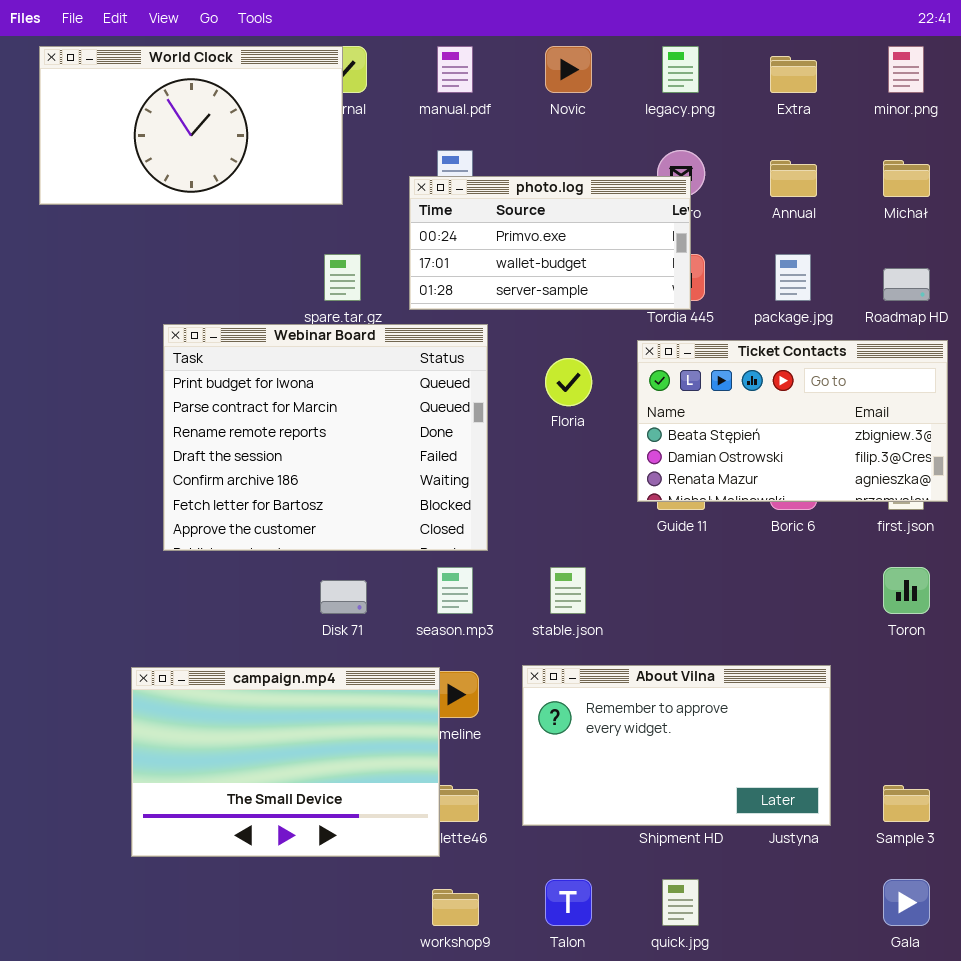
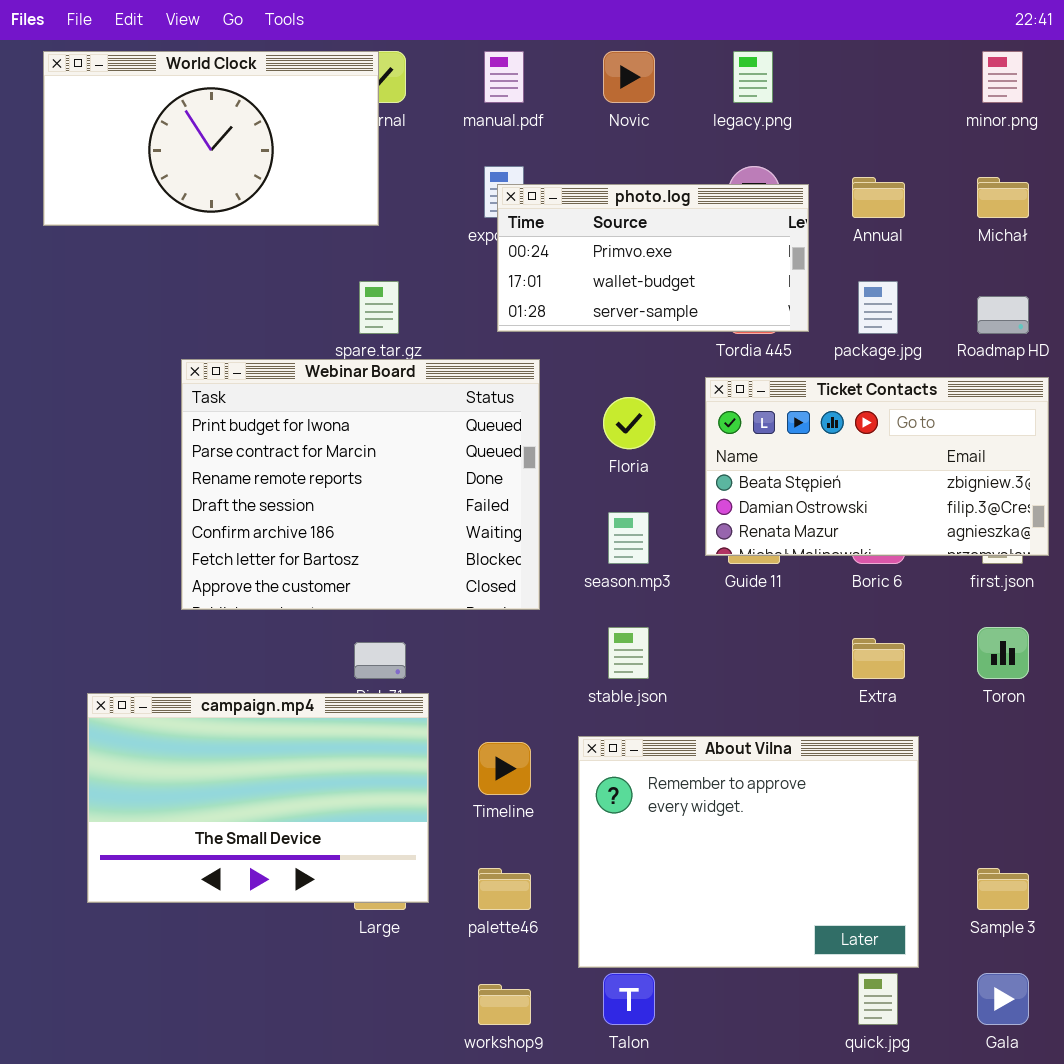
Extra: [770,56,817,93] -> [852,638,905,679], moved
photo.log: [409,176,691,310] -> [497,184,809,332], moved
season.mp3: [437,567,473,614] -> [608,512,649,564], moved
About Vilna: [522,665,831,826] -> [578,736,919,968], resized
campaign.mp4: [131,667,440,857] -> [87,693,429,903], moved
quick.jpg: [662,879,699,926] -> [858,973,898,1025], moved

